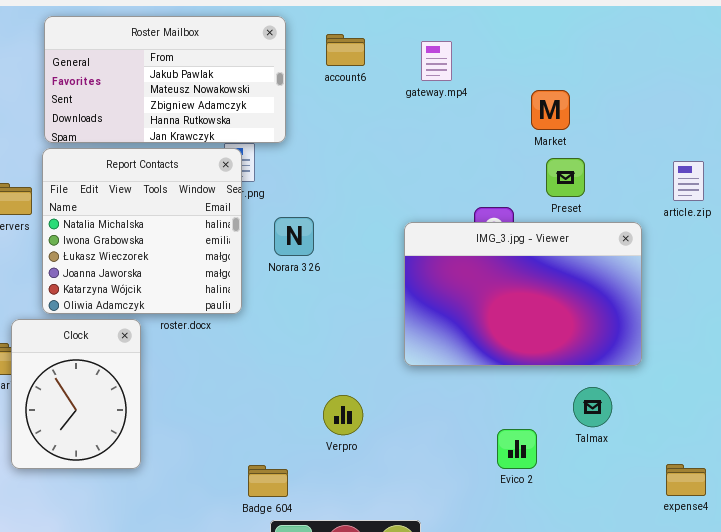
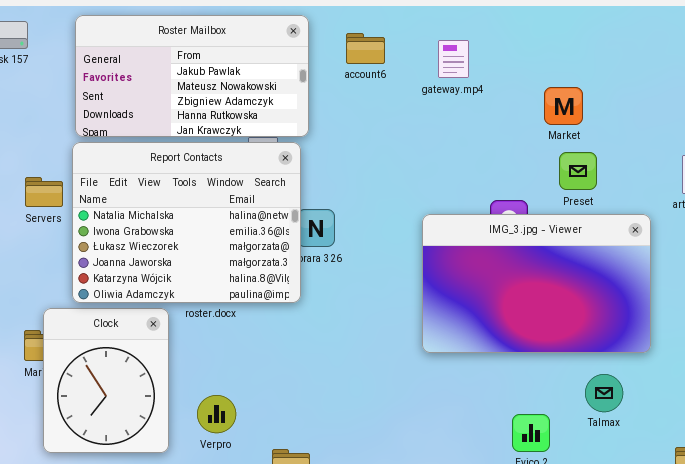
Report Contacts: [42,148,242,314] -> [72,142,301,303], resized
Verpro: [323,395,363,435] -> [197,395,236,433], moved

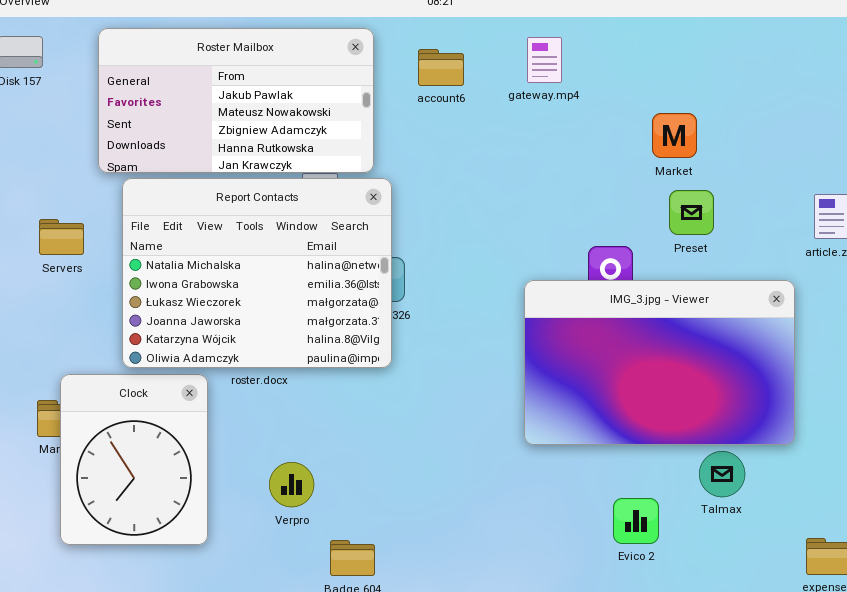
gateway.mp4: [438,40,469,78] -> [527,37,562,83], moved
Report Contacts: [72,142,301,303] -> [122,178,392,368], moved
IMG_3.jpg - Viewer: [422,214,651,353] -> [524,280,795,445], moved
Verpro: [197,395,236,433] -> [269,462,314,507], moved

